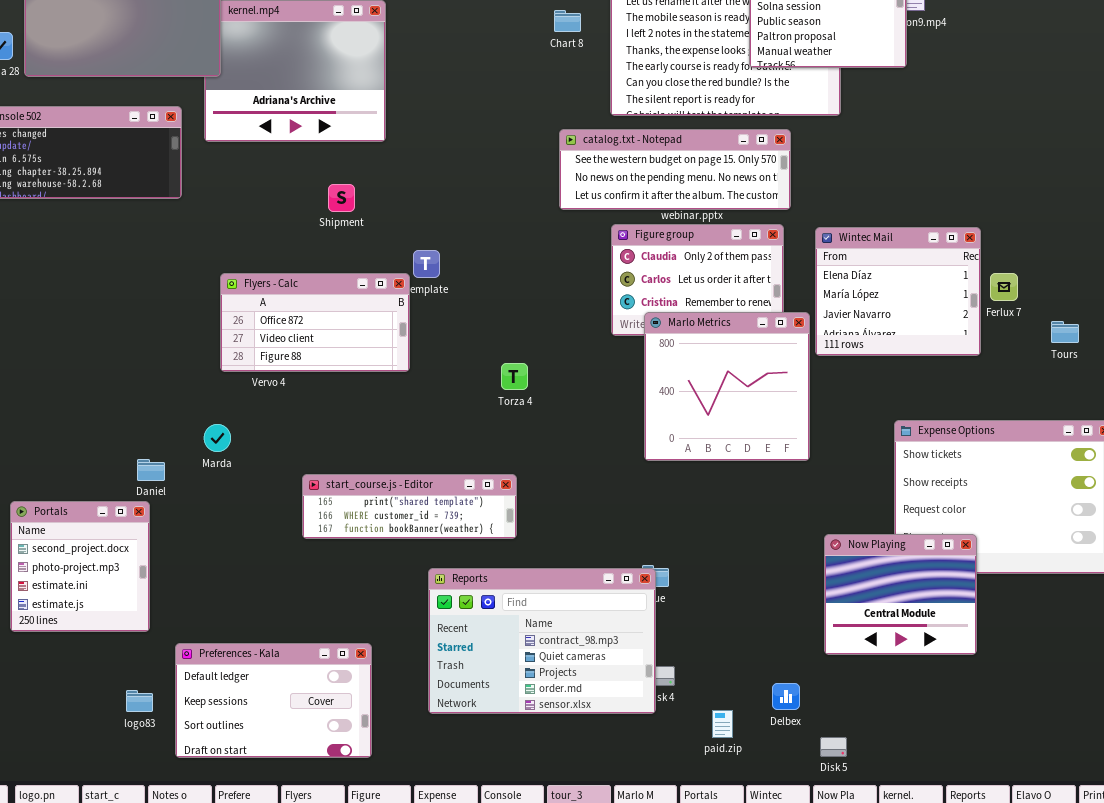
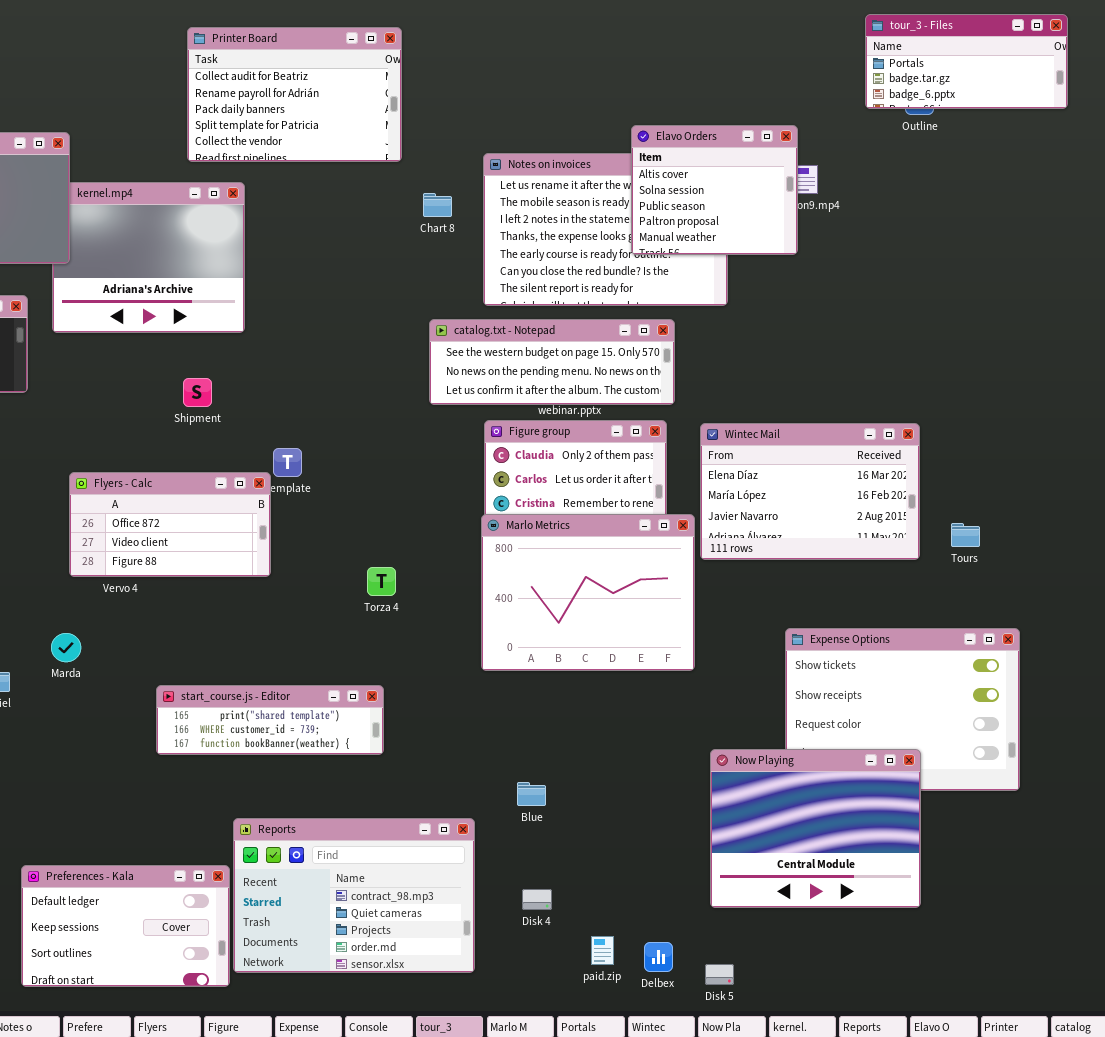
Wintec Mail: [815,227,981,356] -> [700,423,920,560], resized
Marlo Metrics: [644,312,810,461] -> [481,514,695,671], resized
Now Playing: [824,534,977,655] -> [710,749,921,908], resized
Reports: [428,568,656,714] -> [233,818,475,973], moved
Delbex: [772,683,800,710] -> [644,942,673,972], moved

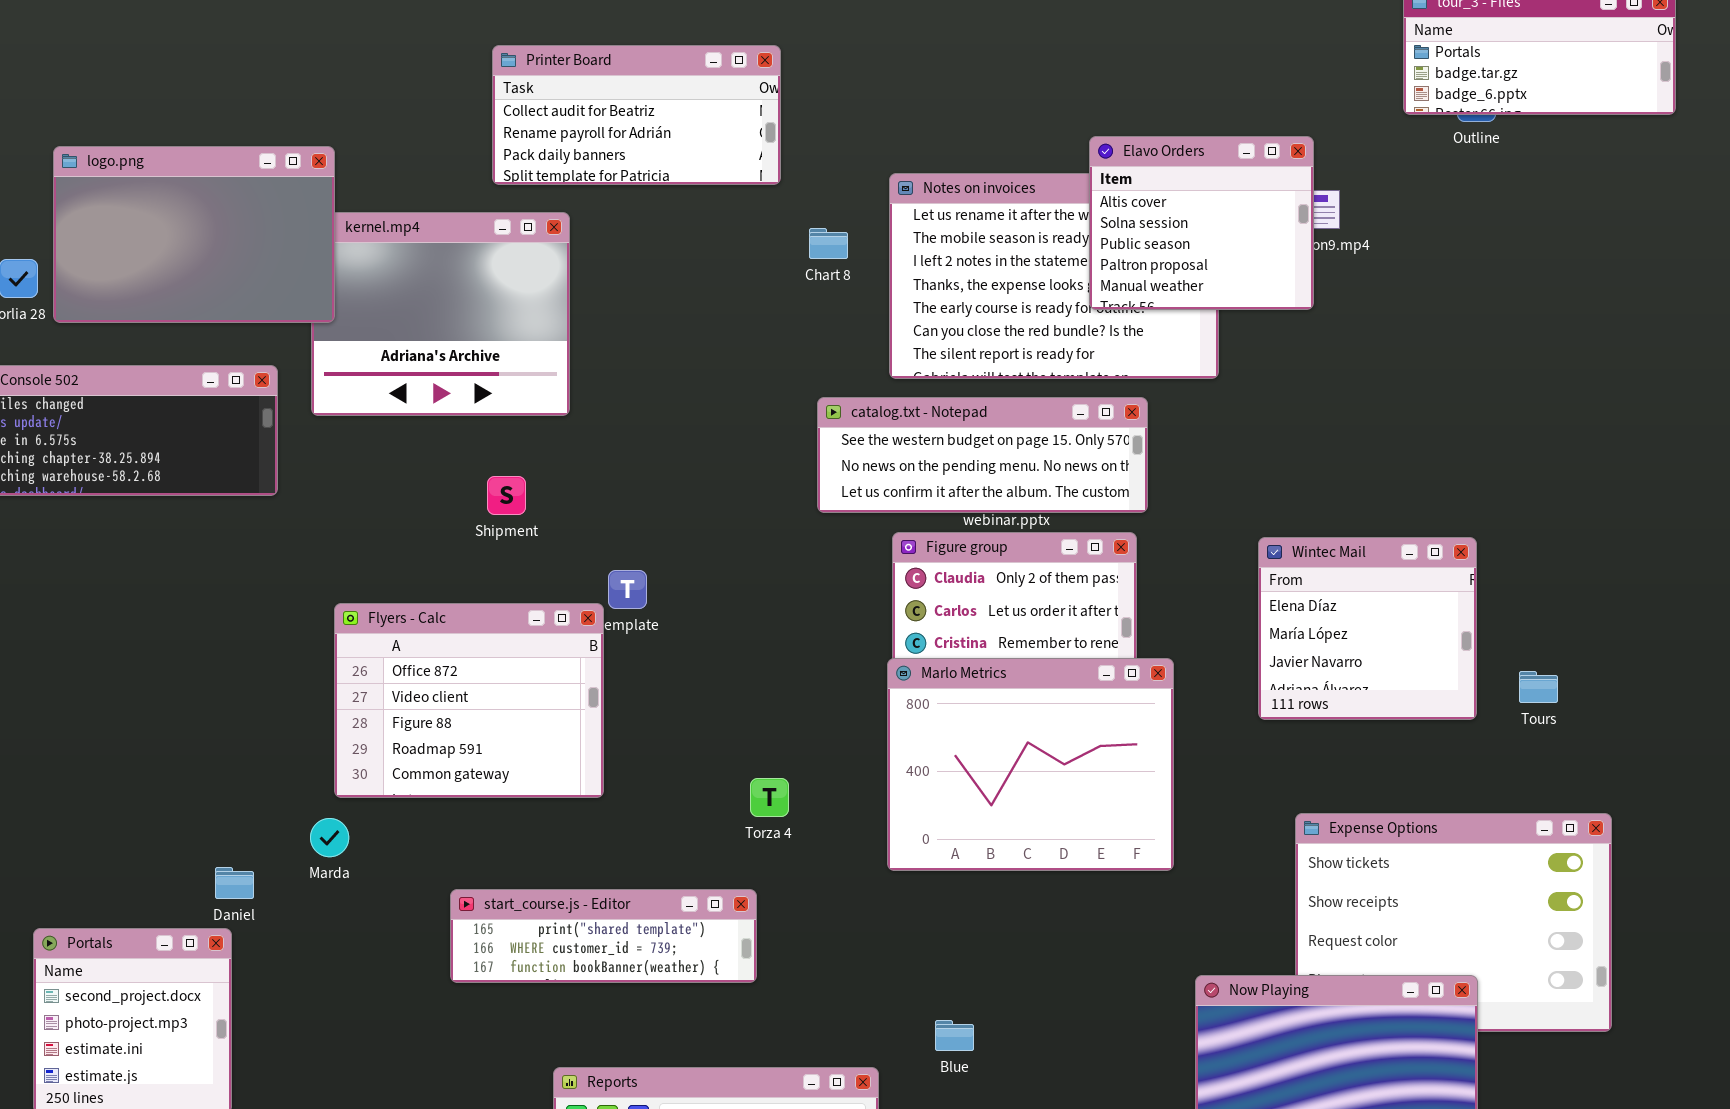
Printer Board: [187,27,402,162] -> [492,45,781,185], resized
Wintec Mail: [700,423,920,560] -> [1258,537,1477,720], resized
Flyers - Calc: [69,472,271,577] -> [334,603,604,798], resized
Torza 4: [367,567,396,596] -> [750,778,789,817], moved

